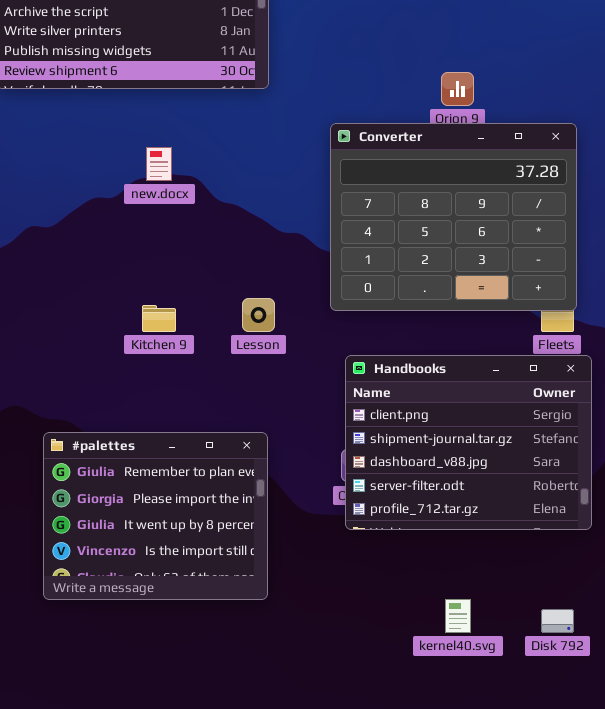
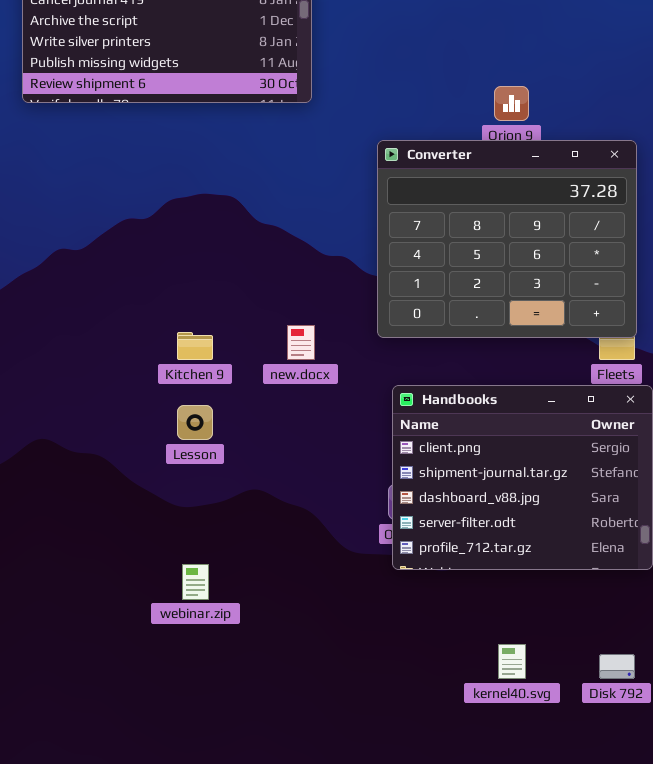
new.docx: [146,147,172,181] -> [287,325,315,360], moved
Lesson: [242,298,275,332] -> [177,405,213,440], moved
#palettes: [43,432,268,600] -> none, closed

